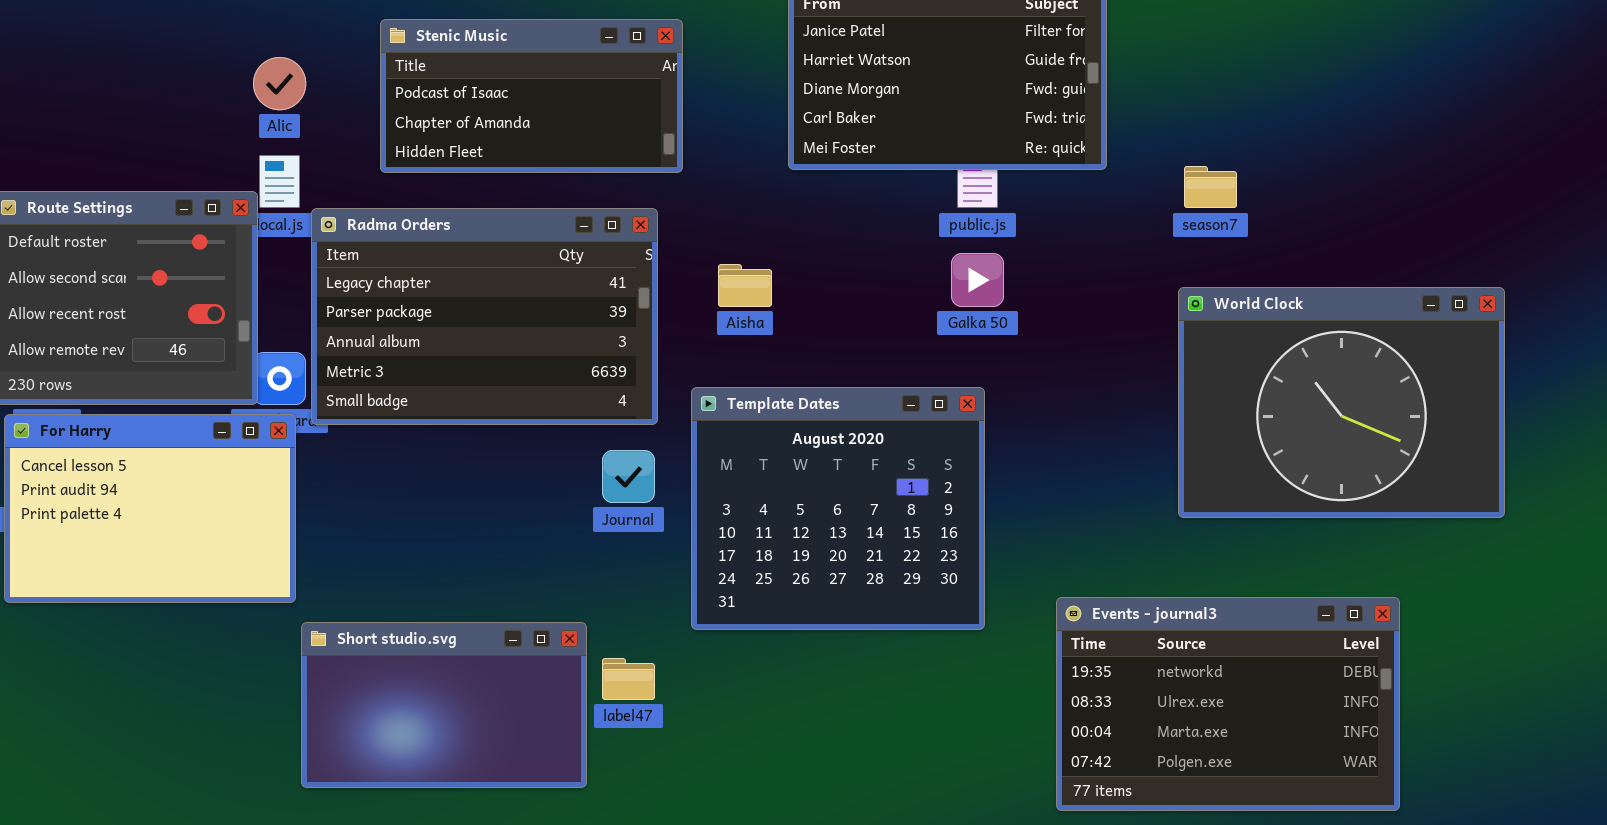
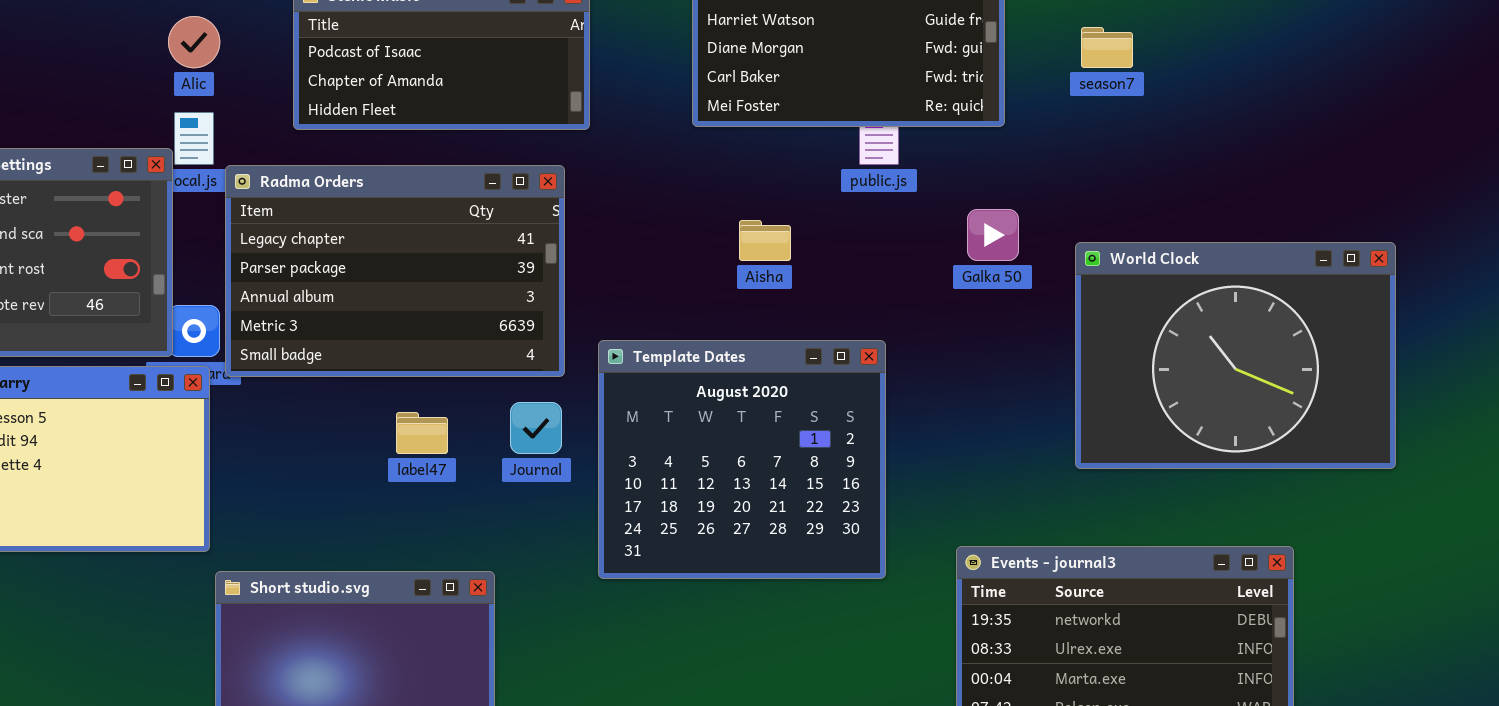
season7: [1184,166,1237,208] -> [1081,27,1133,68], moved
Galka 50: [951,253,1004,307] -> [967,209,1019,261], moved
Aisha: [718,264,772,307] -> [739,220,791,261], moved
label47: [602,658,655,700] -> [396,412,448,454], moved

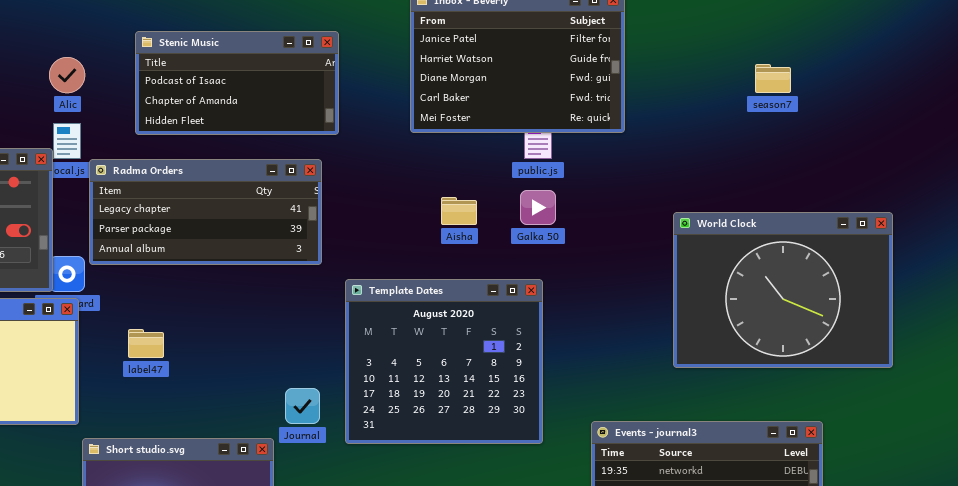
season7: [1081,27,1133,68] -> [755,64,791,93], moved
Radma Orders: [225,165,565,377] -> [89,159,322,265], resized
Galka 50: [967,209,1019,261] -> [520,190,556,225], moved
Journal: [510,402,562,454] -> [285,388,320,424], moved
label47: [396,412,448,454] -> [128,329,164,358], moved

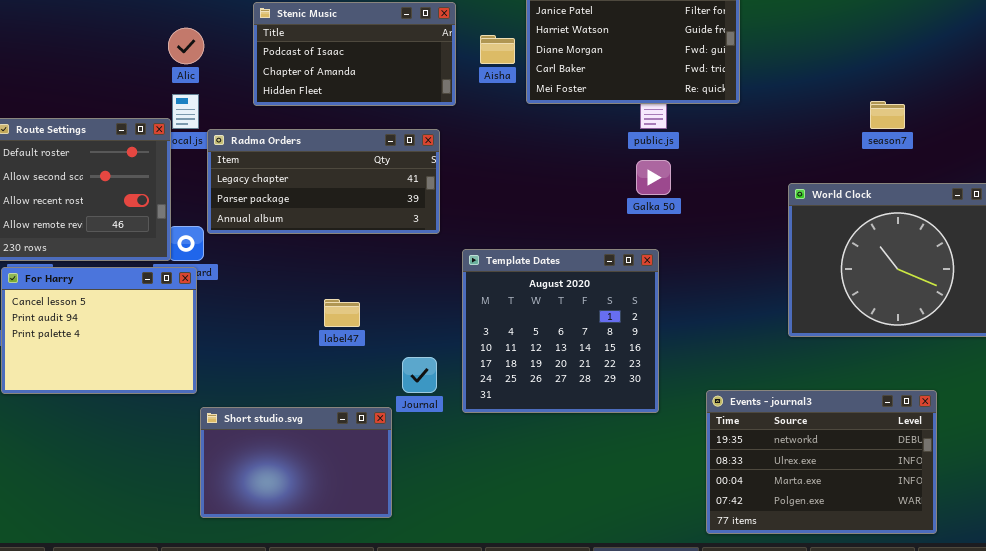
season7: [755,64,791,93] -> [870,101,905,129], moved
Aisha: [441,197,477,225] -> [480,35,515,64], moved
label47: [128,329,164,358] -> [324,299,360,327], moved

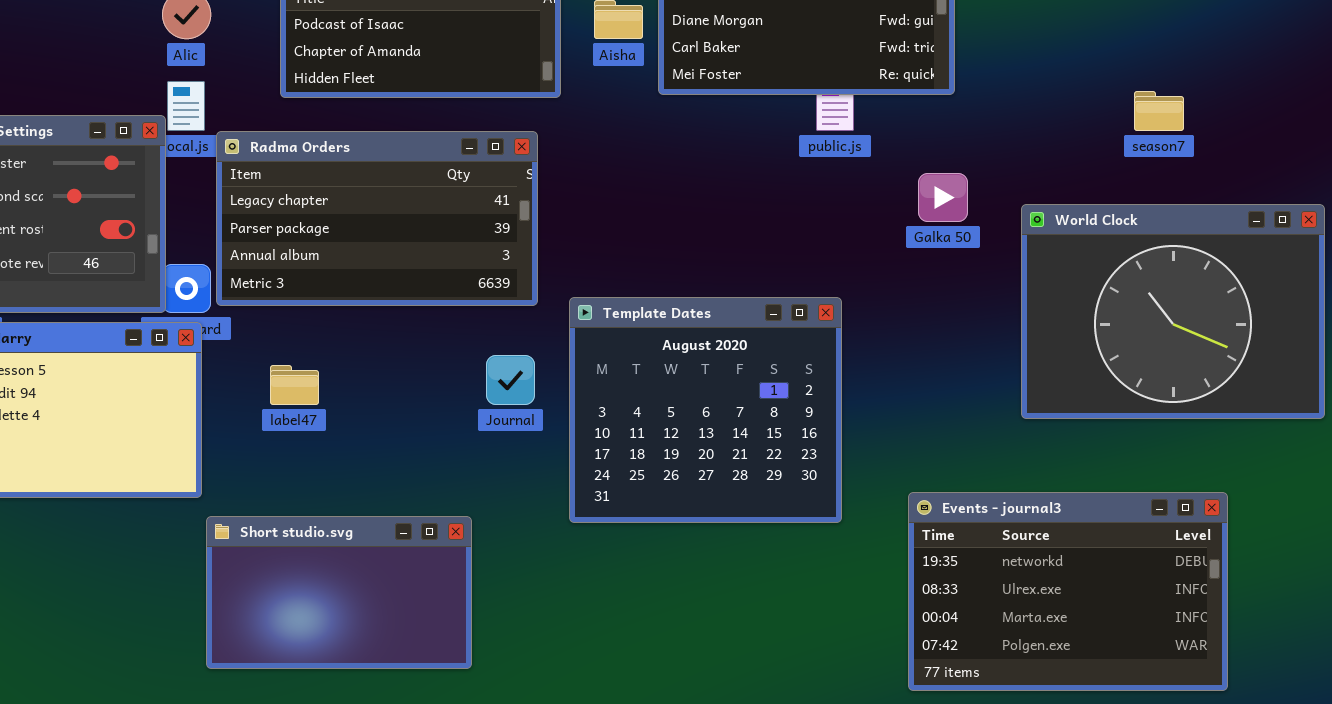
Radma Orders: [207,129,440,234] -> [216,131,538,306], resized
Galka 50: [636,160,671,195] -> [918,173,968,222], moved
label47: [324,299,360,327] -> [270,365,319,405], moved
Journal: [402,357,437,393] -> [486,355,535,405], moved

